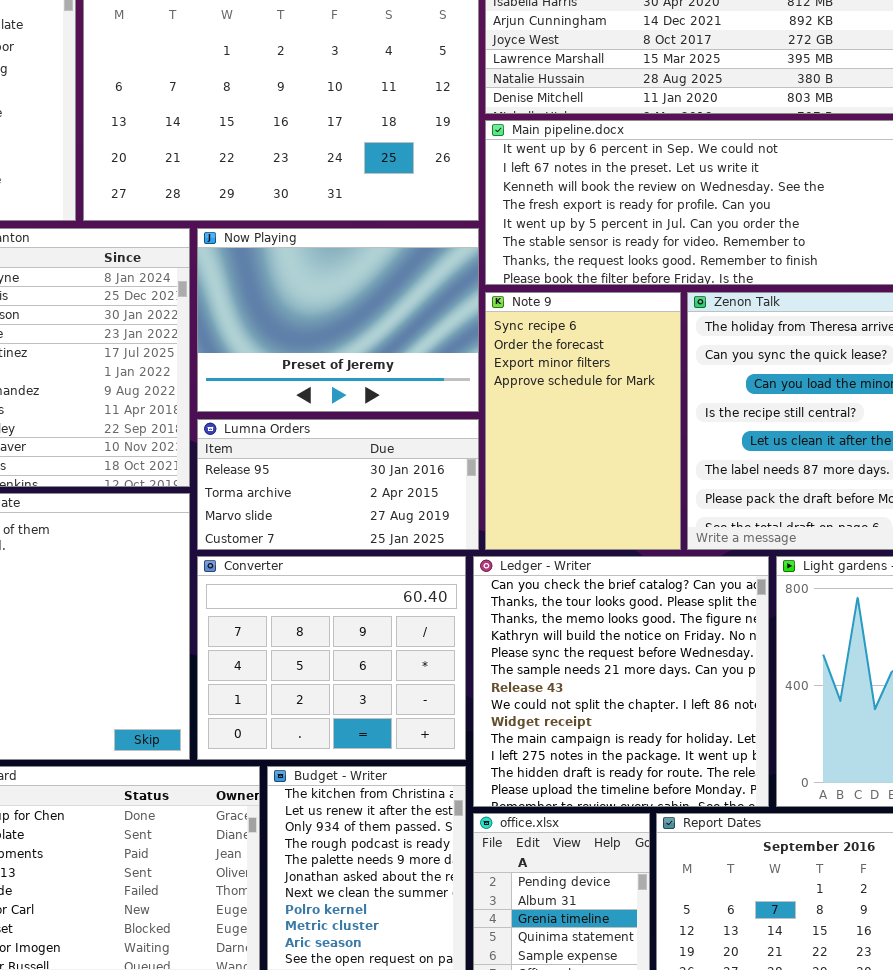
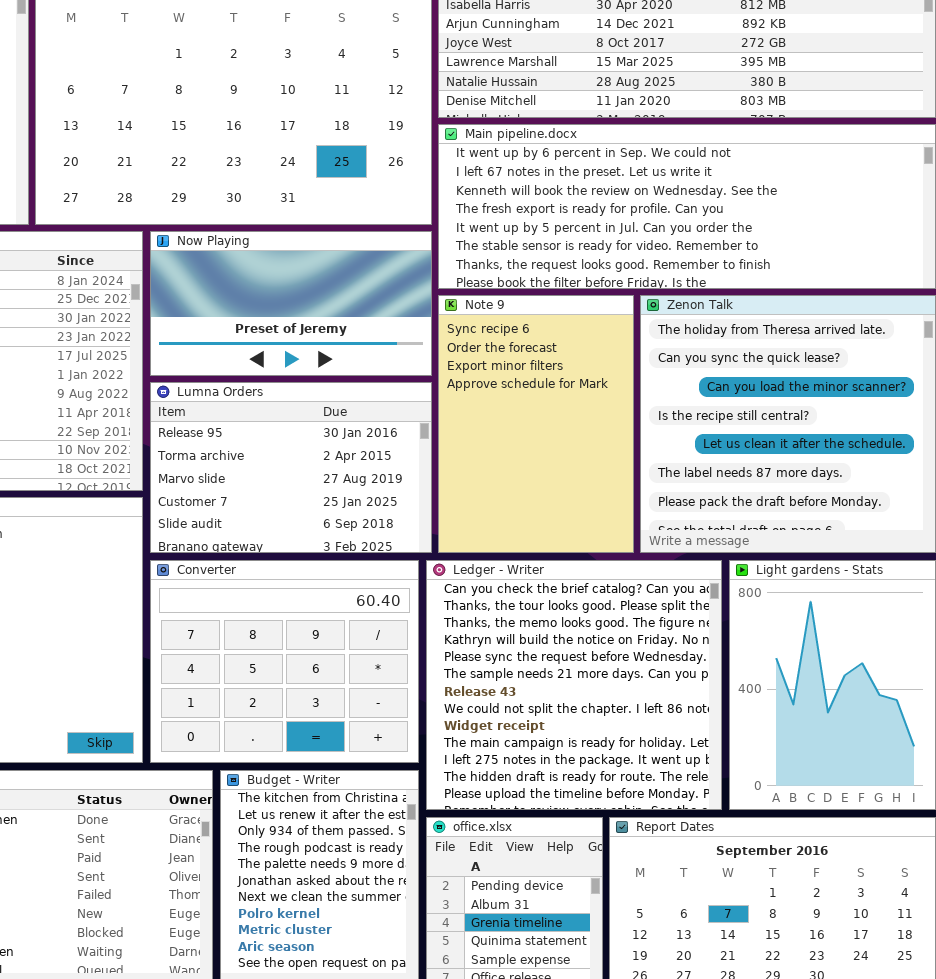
Now Playing: [197,228,479,412] -> [150,231,432,376], resized
Lumna Orders: [197,419,479,550] -> [150,382,432,553], resized

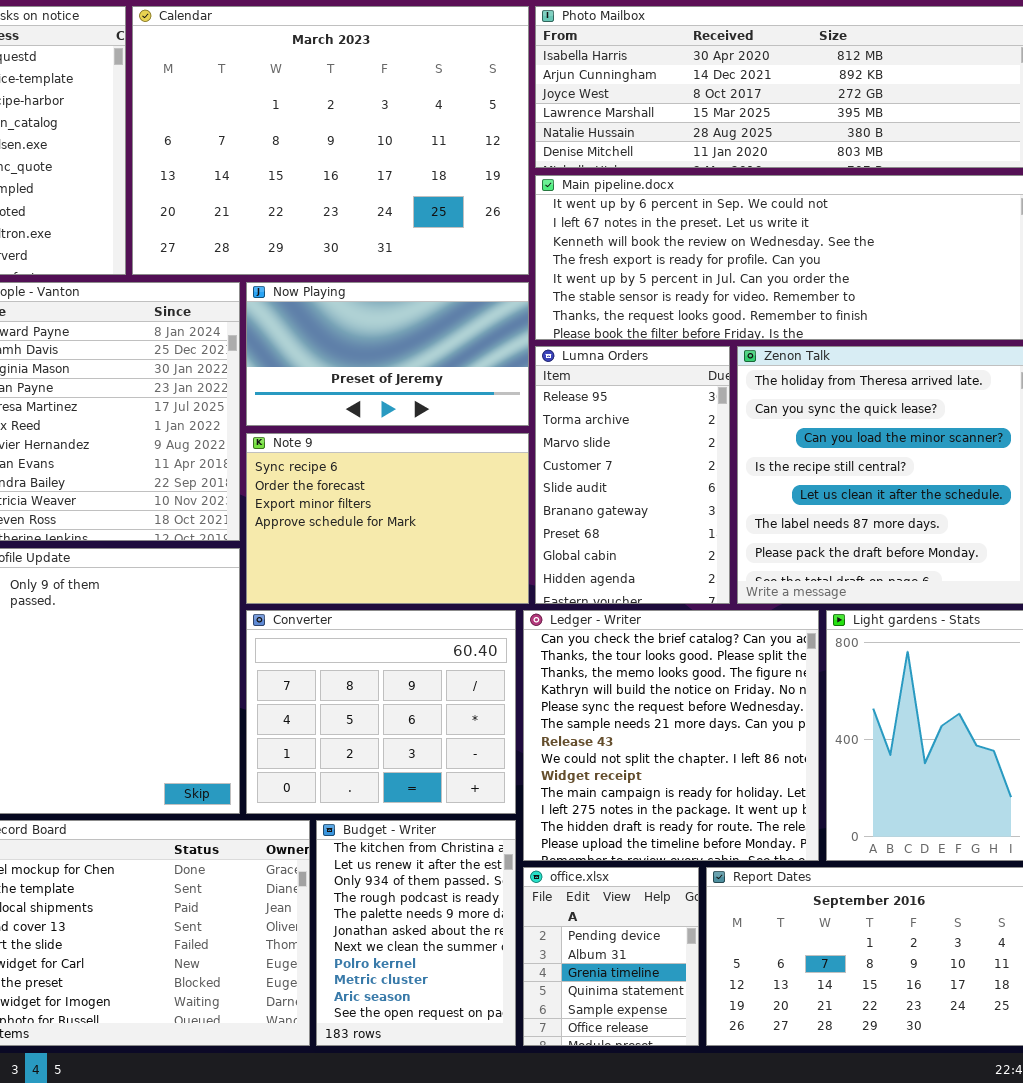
Note 9: [438,295,634,553] -> [246,433,529,604], moved, resized
Lumna Orders: [150,382,432,553] -> [535,346,730,604], moved, resized

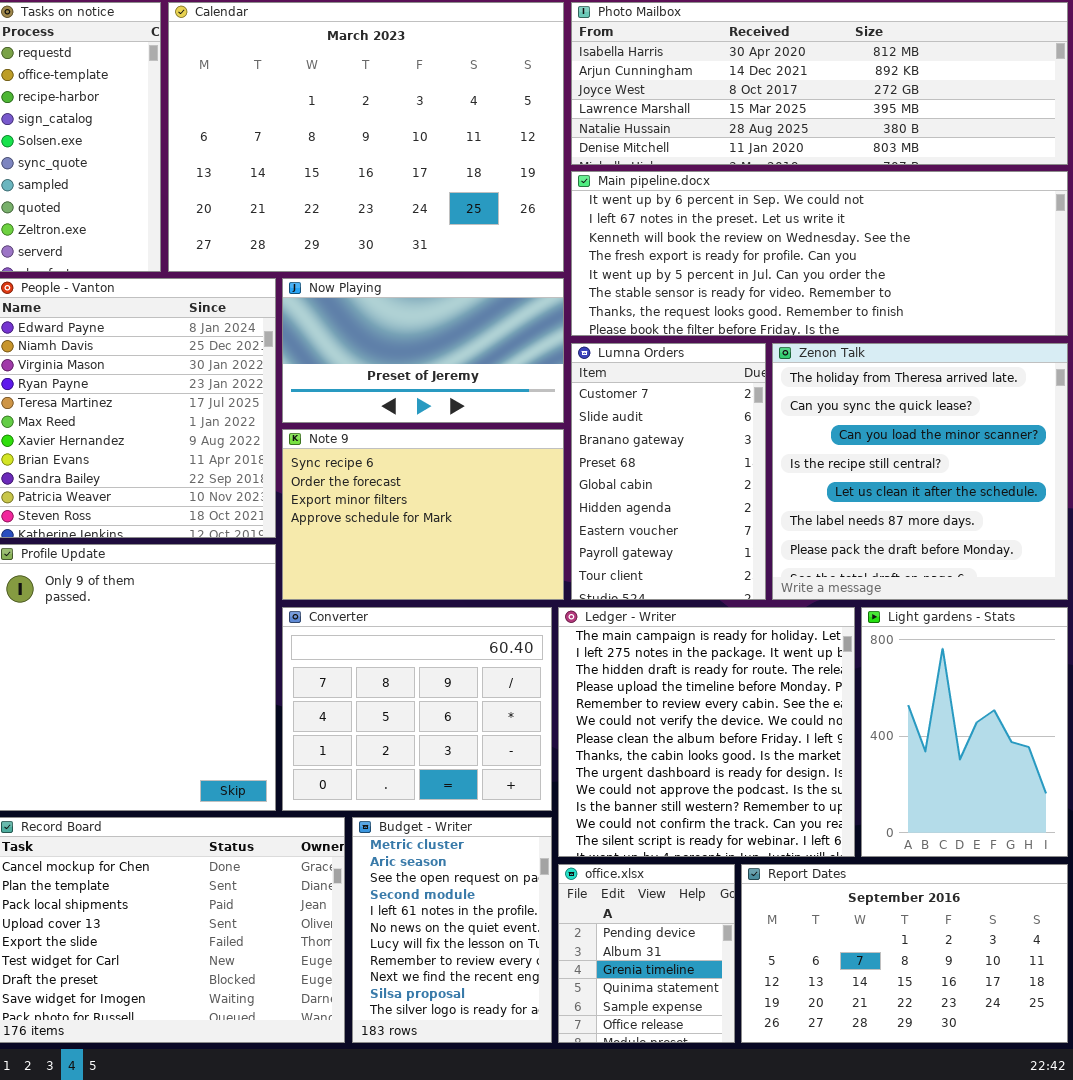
Lumna Orders: [535,346,730,604] -> [571,343,766,600], scrolled down 3 rows
Ledger - Writer: [523,610,819,861] -> [558,607,855,857], scrolled down 9 rows
Budget - Writer: [316,820,516,1046] -> [352,817,552,1043], scrolled down 8 rows

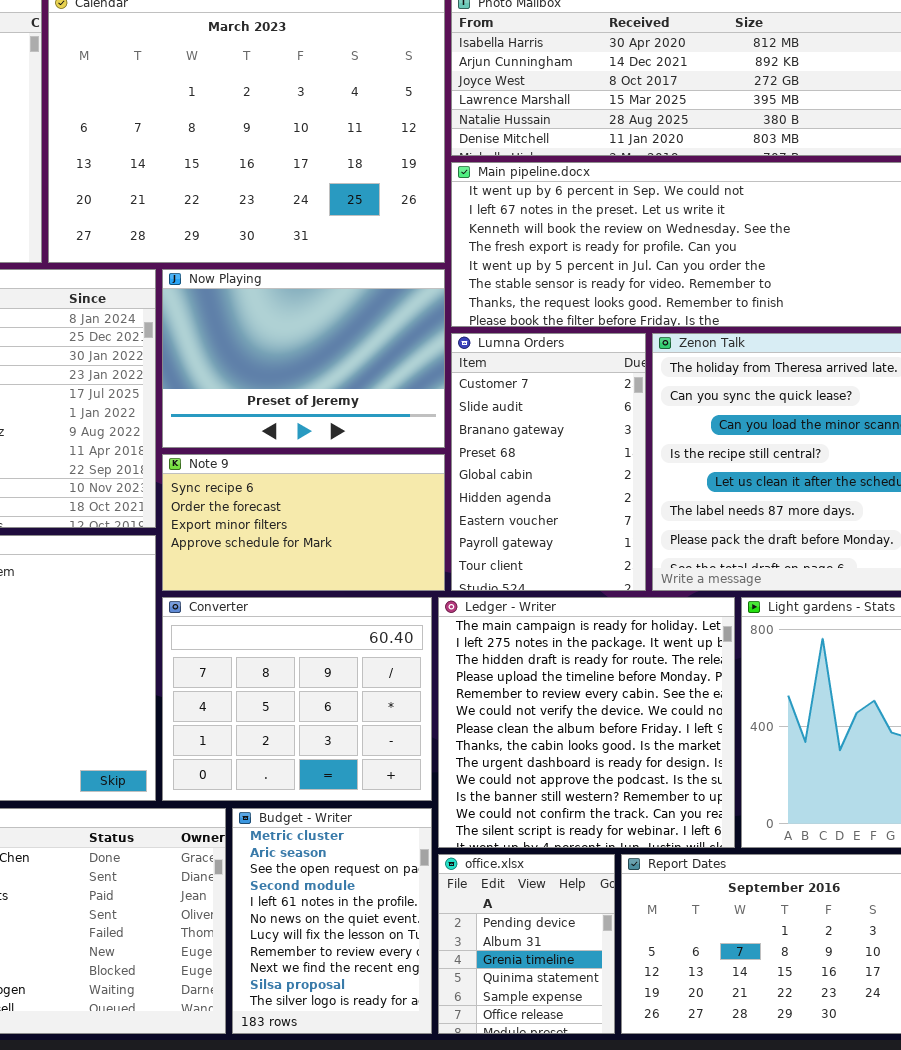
Now Playing: [282,278,564,423] -> [162,269,445,448], resized
Note 9: [282,429,564,600] -> [162,454,445,591], resized

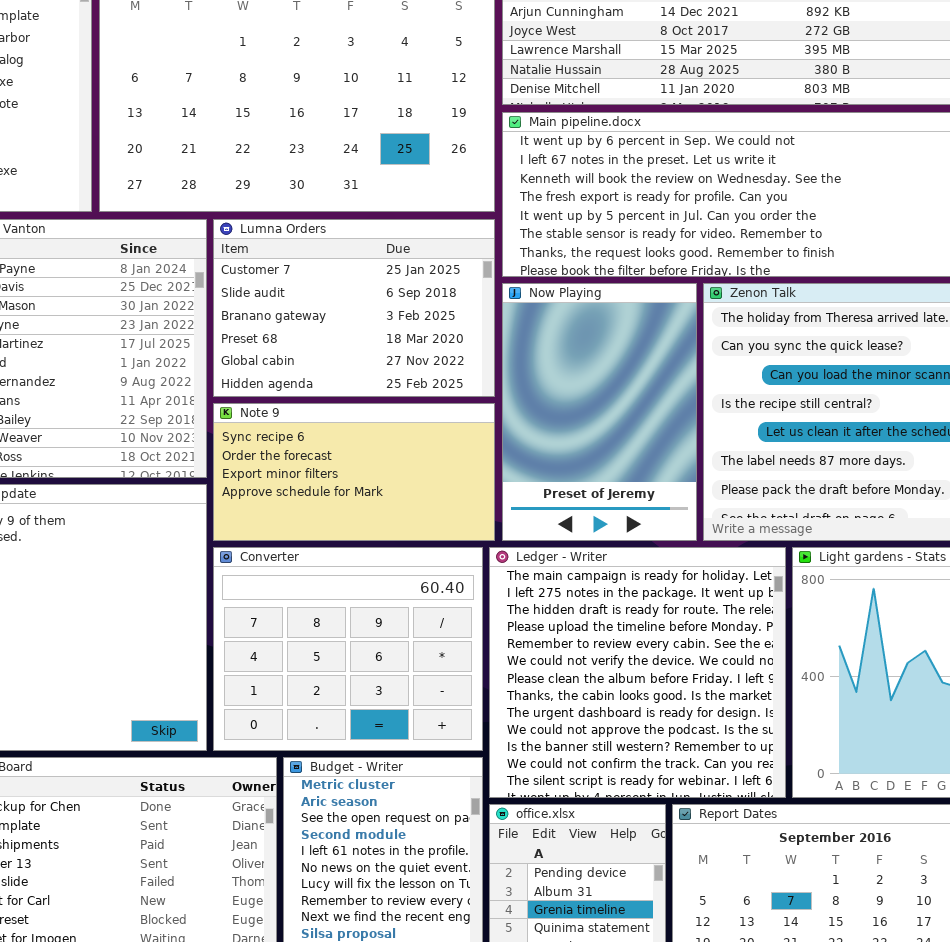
Now Playing: [162,269,445,448] -> [502,283,697,541], moved, resized
Lumna Orders: [451,333,646,591] -> [213,219,495,397], moved, resized

